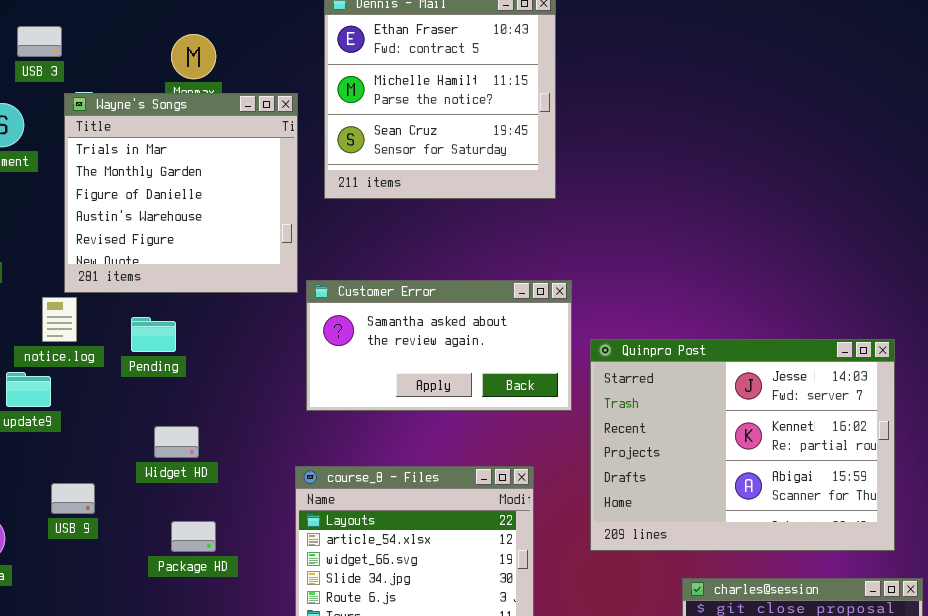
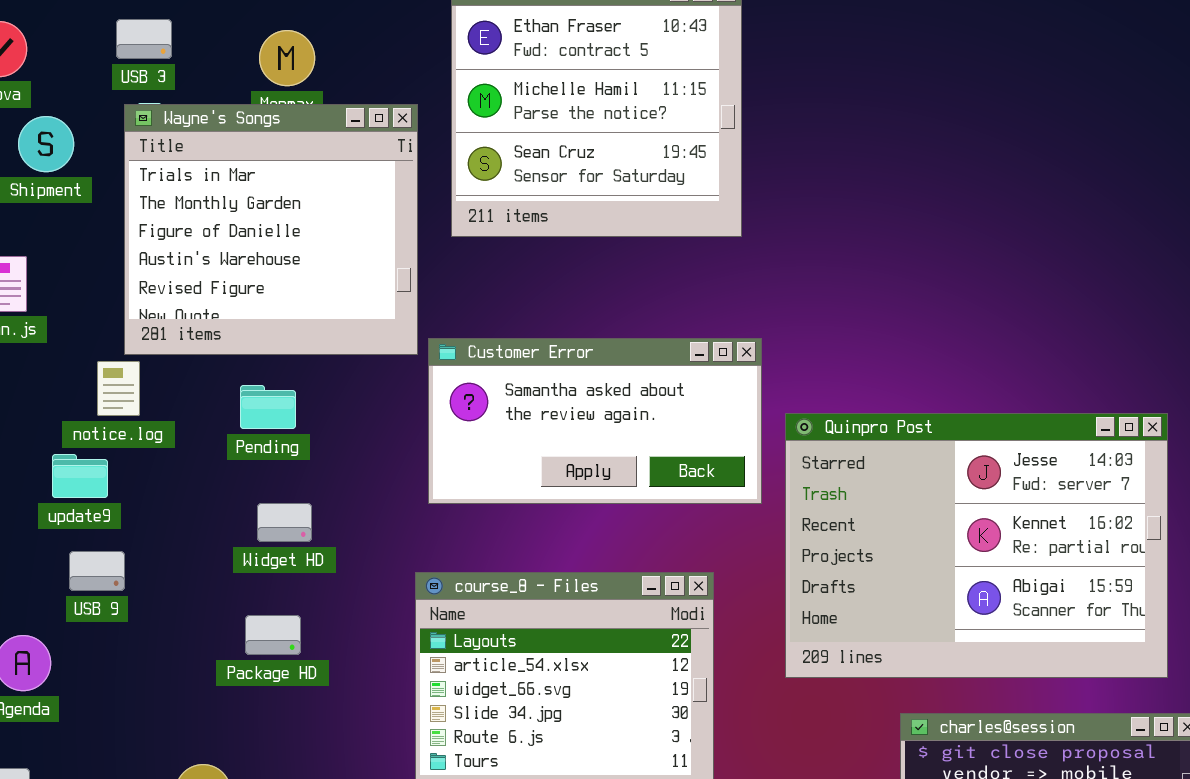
USB 3: [17,26,62,57] -> [116,19,172,59], moved
Pending: [131,317,176,352] -> [240,385,296,429], moved
Widget HD: [154,426,199,458] -> [257,503,312,542], moved
USB 9: [51,483,95,514] -> [69,551,125,591], moved
Package HD: [171,521,216,552] -> [245,615,301,655], moved

